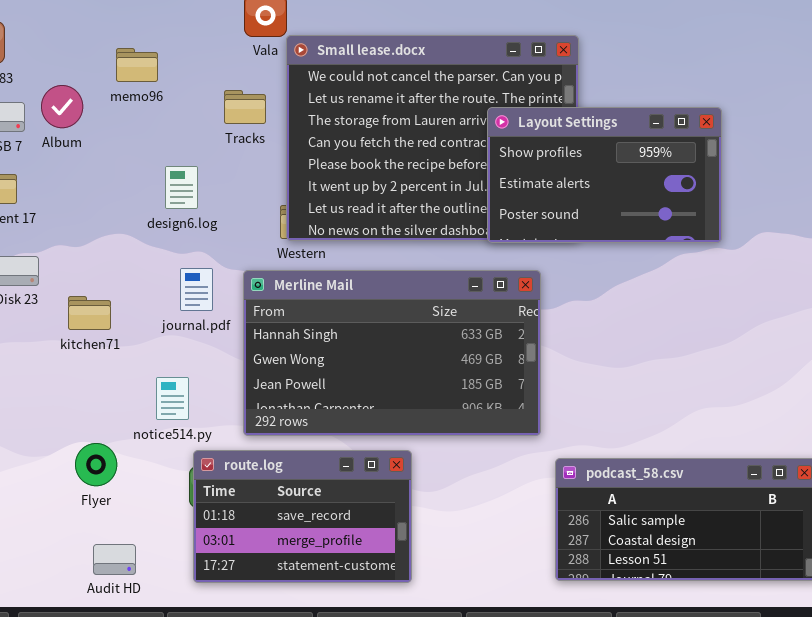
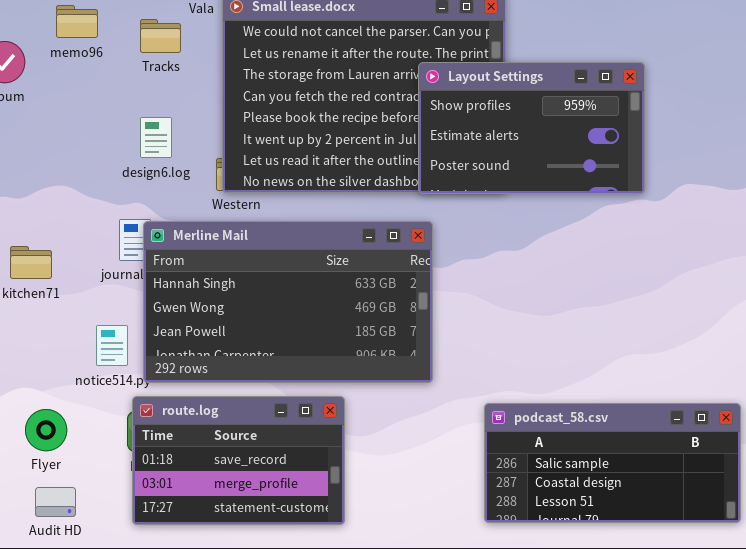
Tracks: [224,90,266,124] -> [140,19,181,53], moved
design6.log: [165,166,198,209] -> [140,117,172,158], moved
Merline Mail: [243,270,541,436] -> [143,221,433,383], moved
Flyer: [75,443,117,486] -> [25,409,67,451], moved

